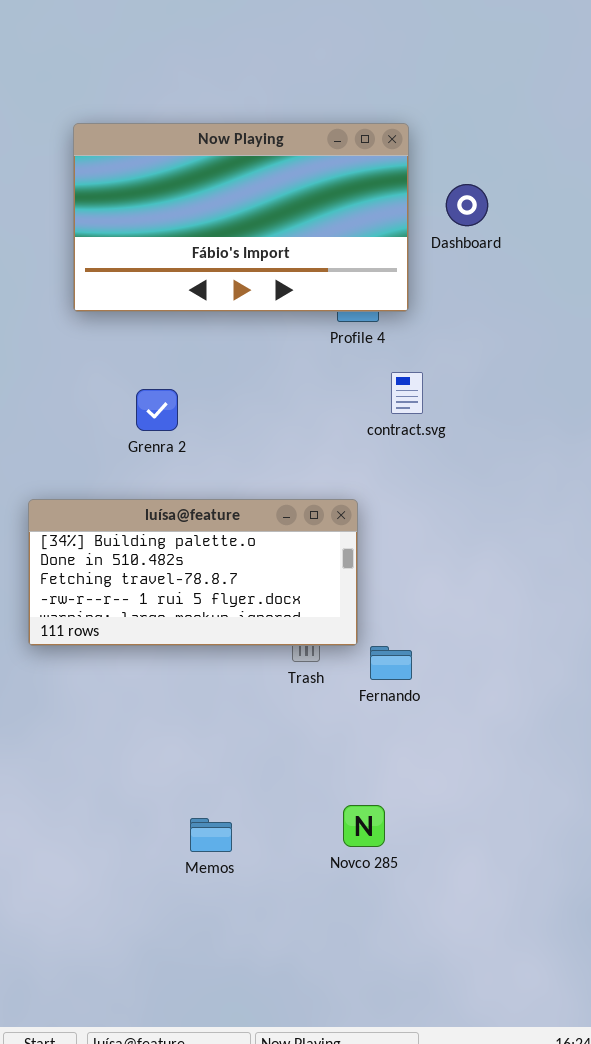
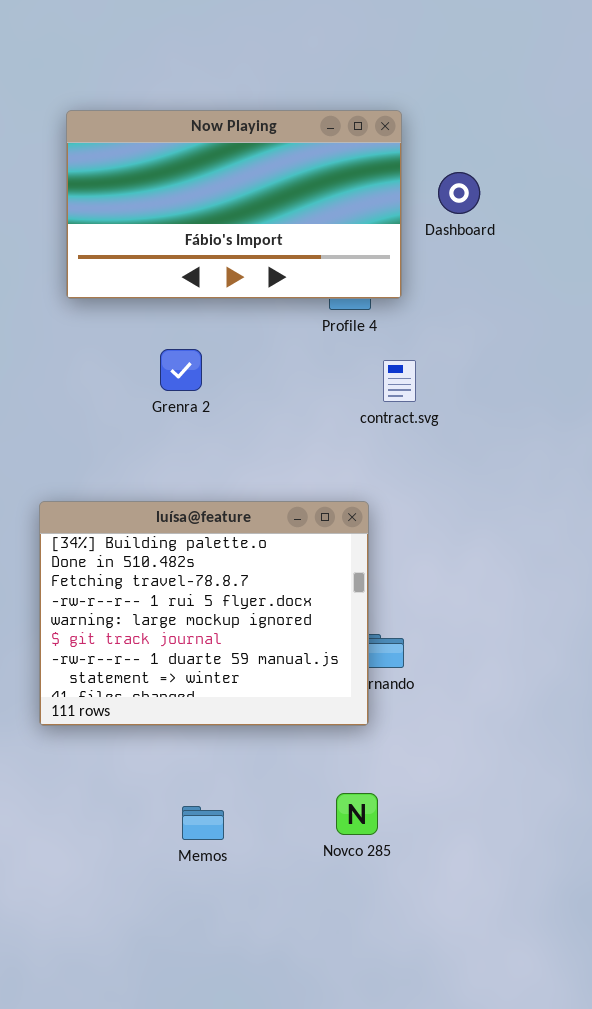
Grenra 2: [136,389,178,431] -> [160,349,202,391], moved
luísa@feature: [28,499,358,646] -> [39,501,369,726], moved, resized

